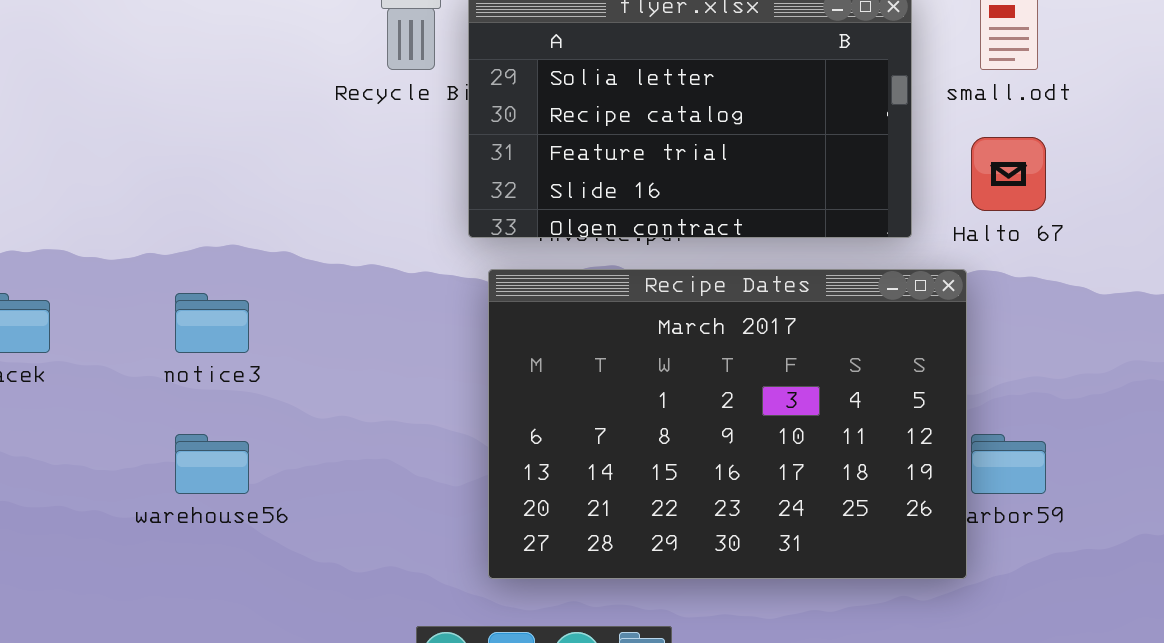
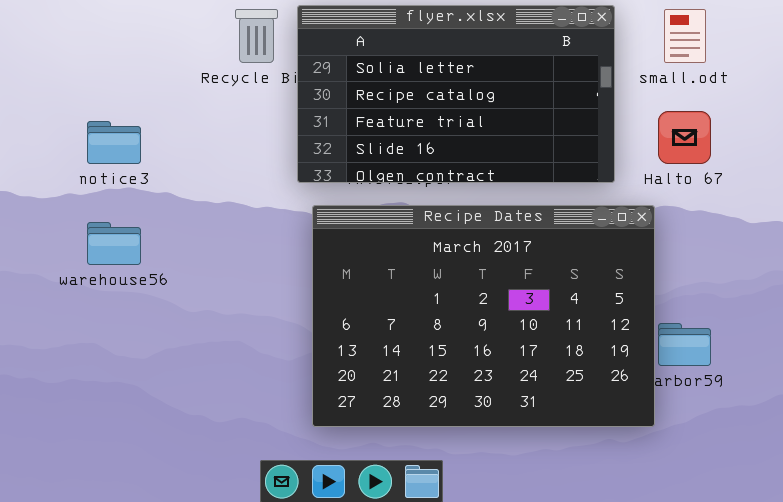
notice3: [175,293,249,353] -> [87,121,141,164], moved
warehouse56: [175,434,249,494] -> [87,222,141,265], moved

